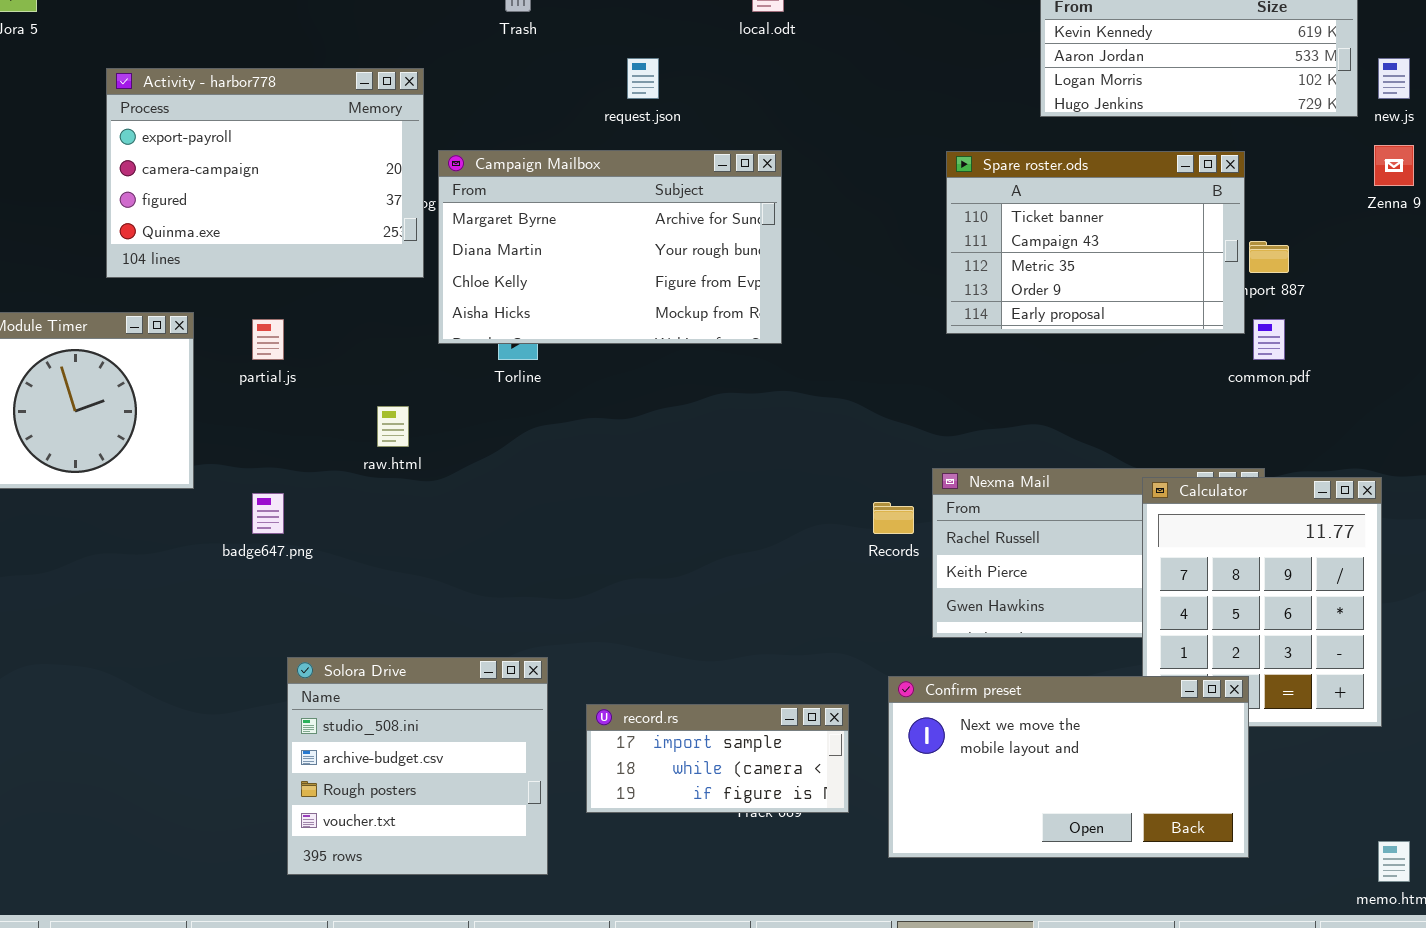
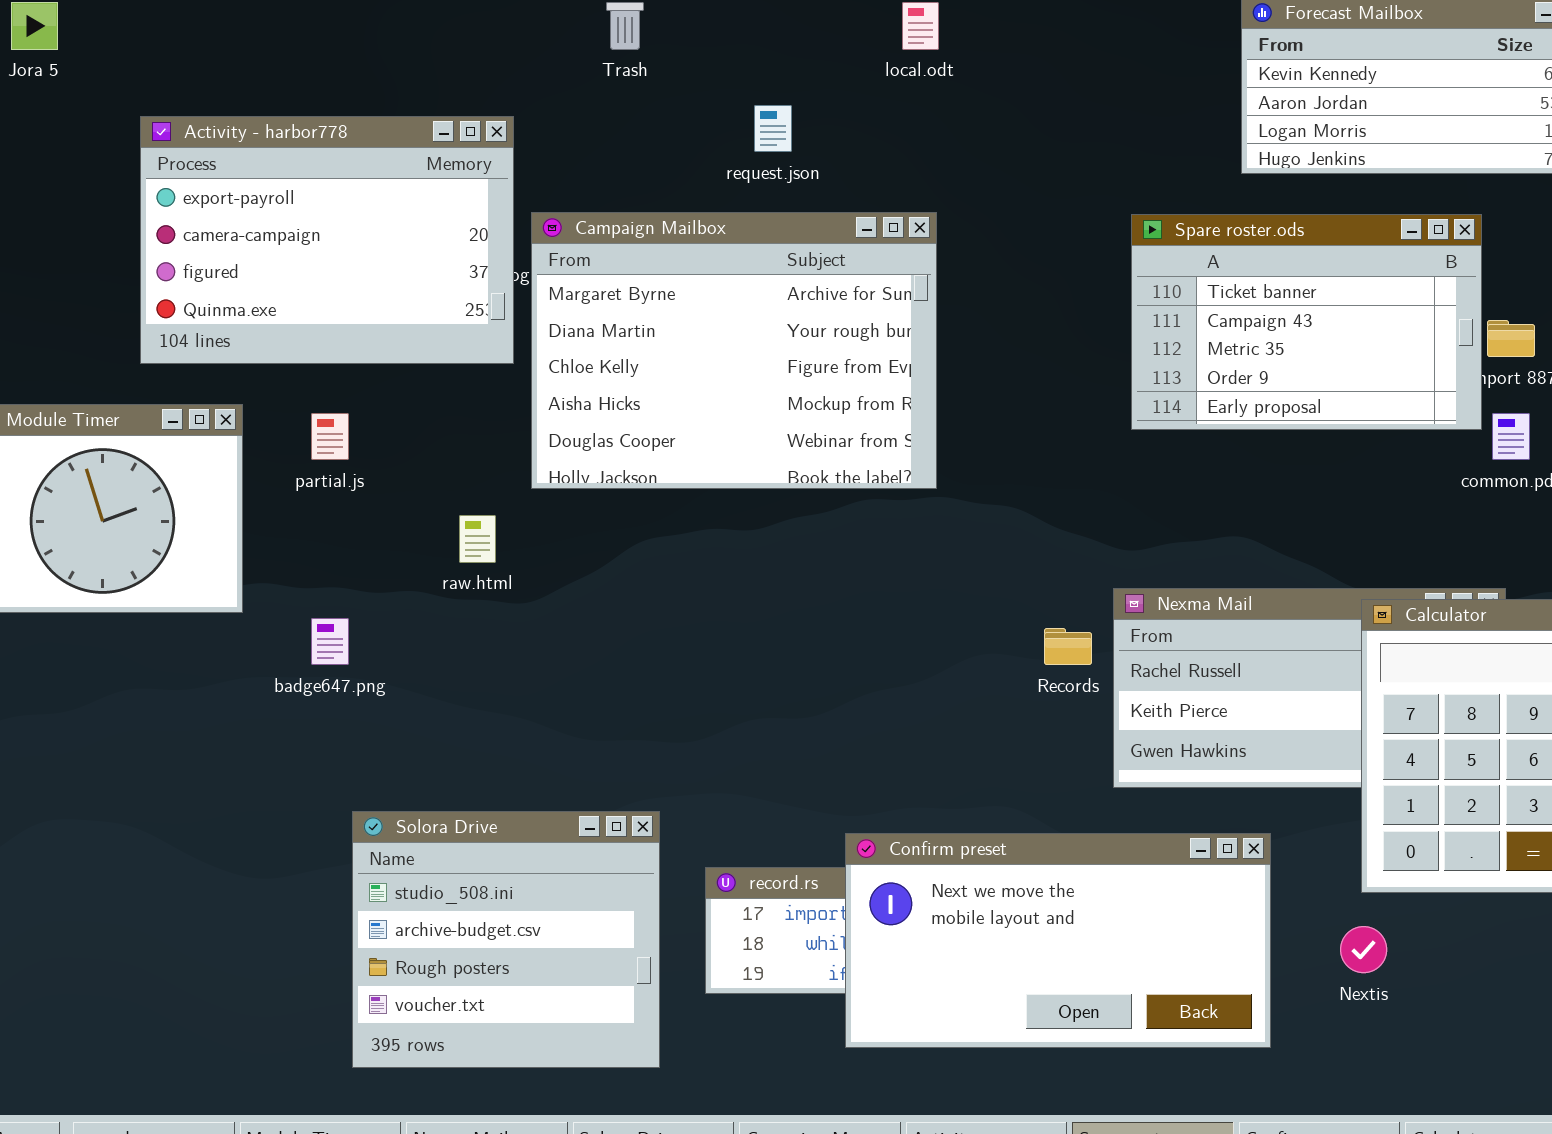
Campaign Mailbox: [438,150,782,344] -> [531,212,937,489], resized
Confirm preset: [888,676,1249,858] -> [845,833,1271,1048], moved

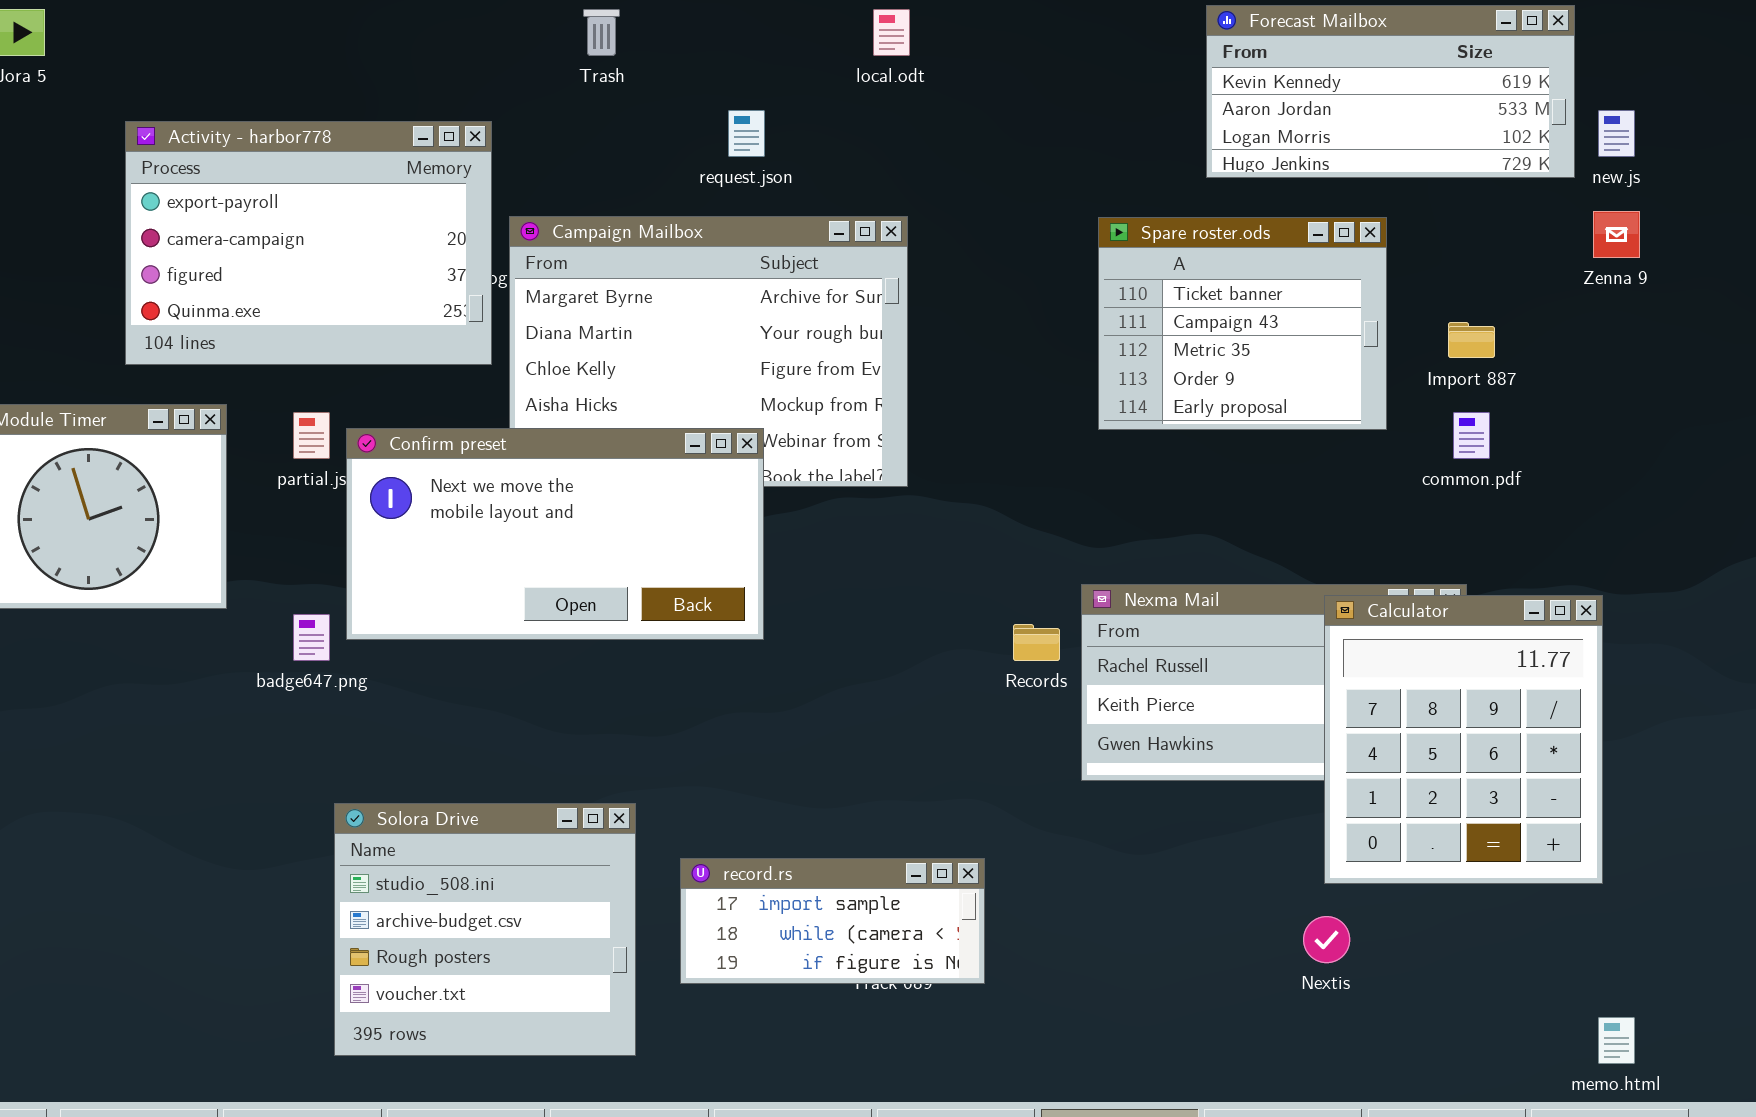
Spare roster.ods: [1131,214,1482,430] -> [1098,217,1387,430], resized
Confirm preset: [845,833,1271,1048] -> [346,428,764,640], moved

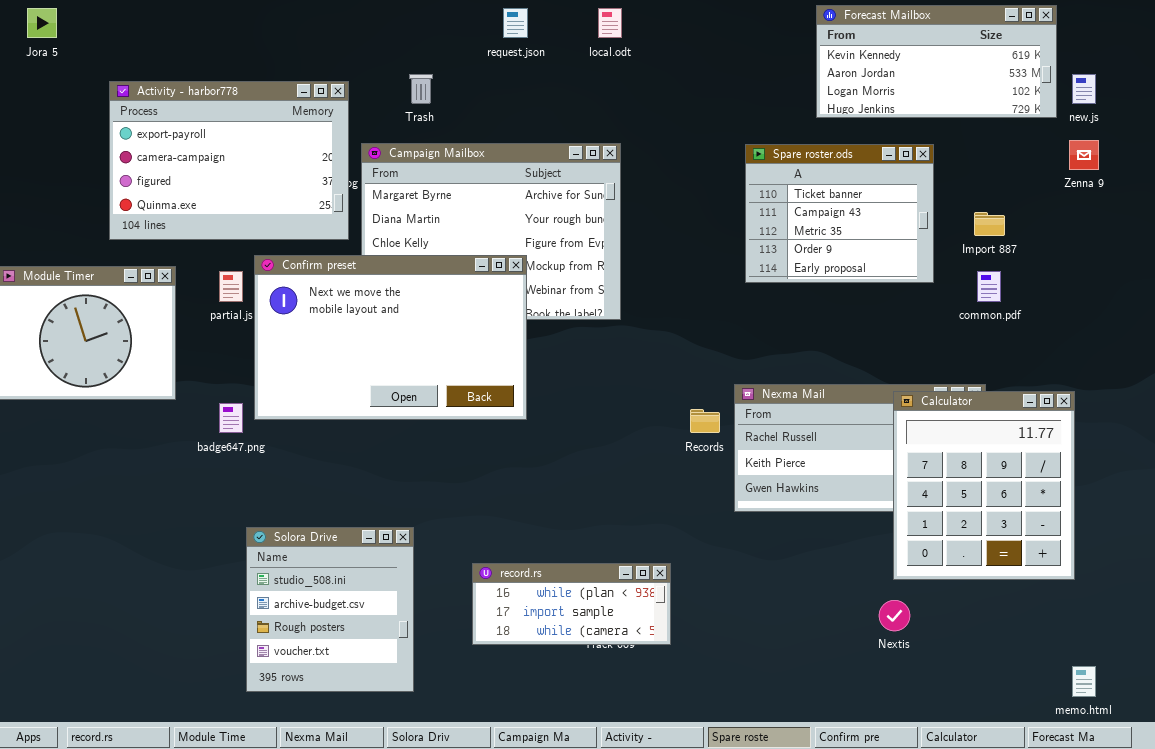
Trash: [583,9,620,56] -> [409,74,433,104], moved
request.json: [728,110,765,157] -> [503,8,528,38], moved
Confirm preset: [346,428,764,640] -> [254,255,527,420], resized
Solora Drive: [334,803,636,1056] -> [246,527,414,692], resized
record.rs: [680,858,985,984] -> [472,563,671,645], scrolled up 1 row

